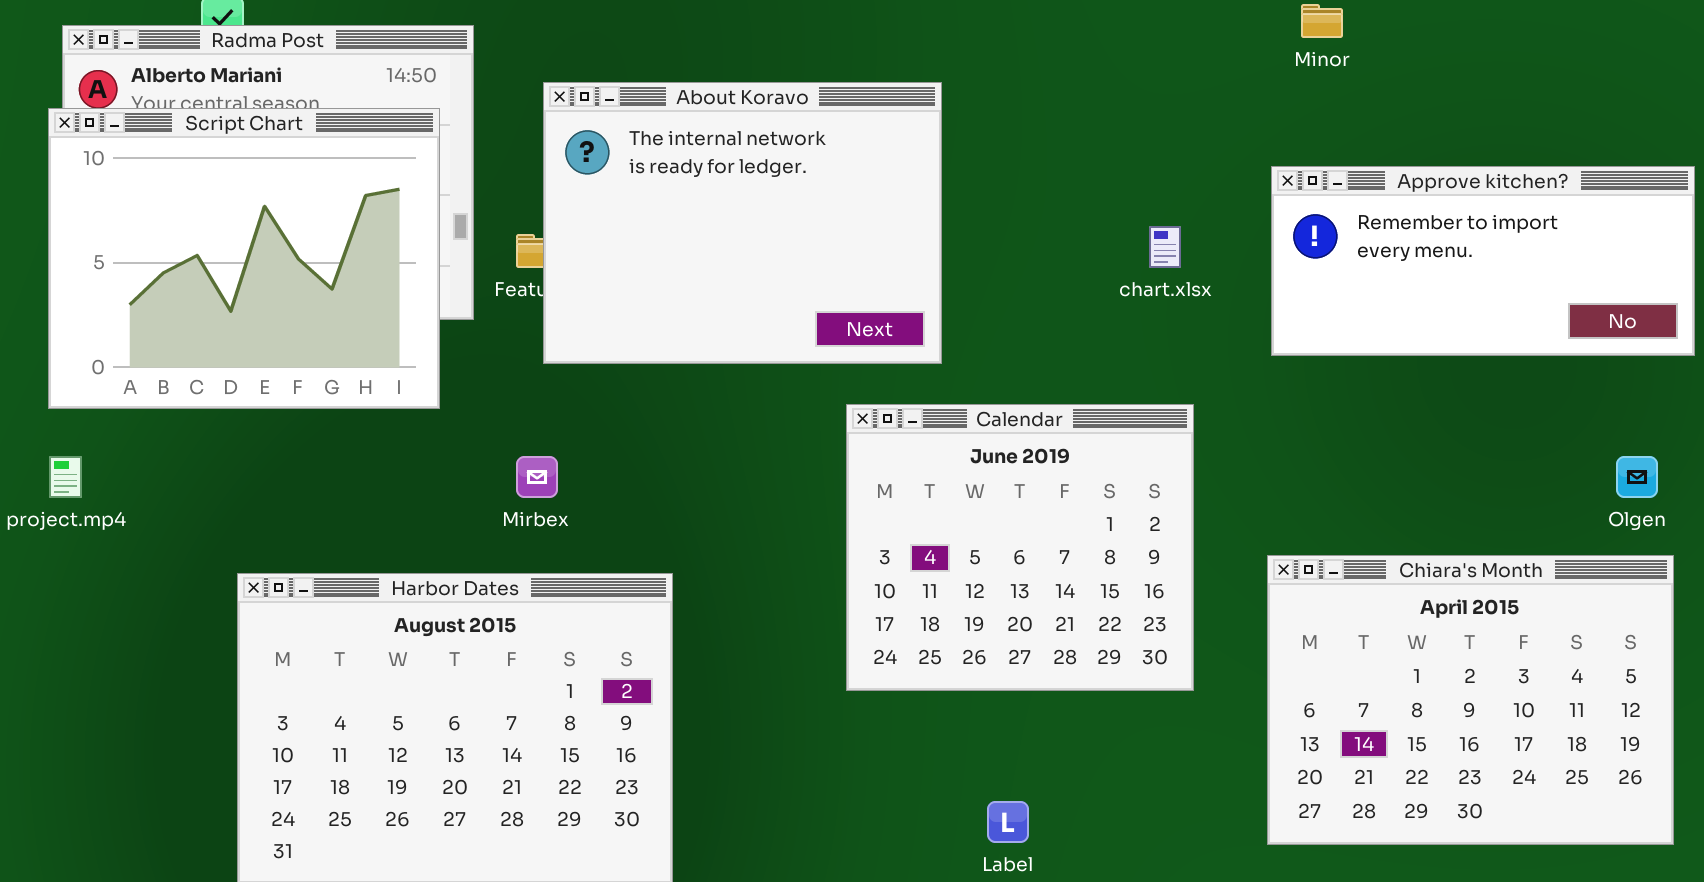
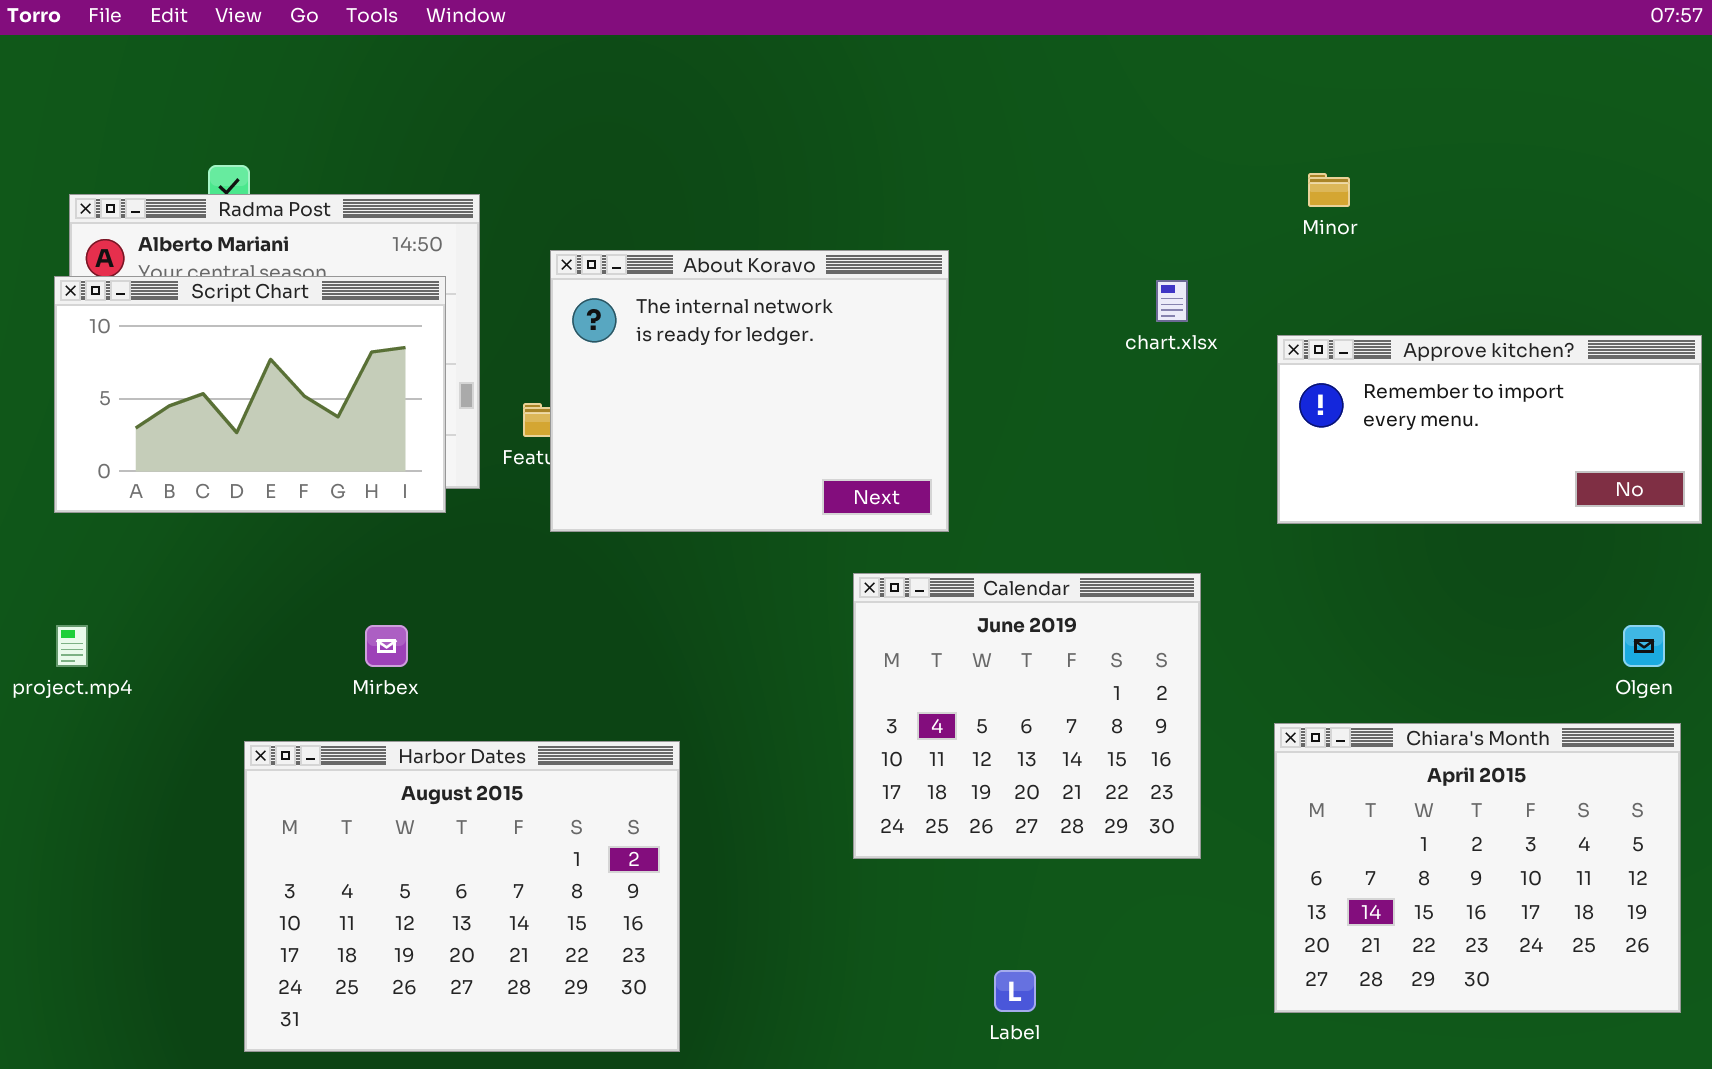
Script Chart: [48,108,440,409] -> [54,276,446,513], resized
chart.xlsx: [1149,226,1181,268] -> [1156,280,1188,322], moved
Mirbex: [516,456,558,498] -> [365,625,408,667], moved

